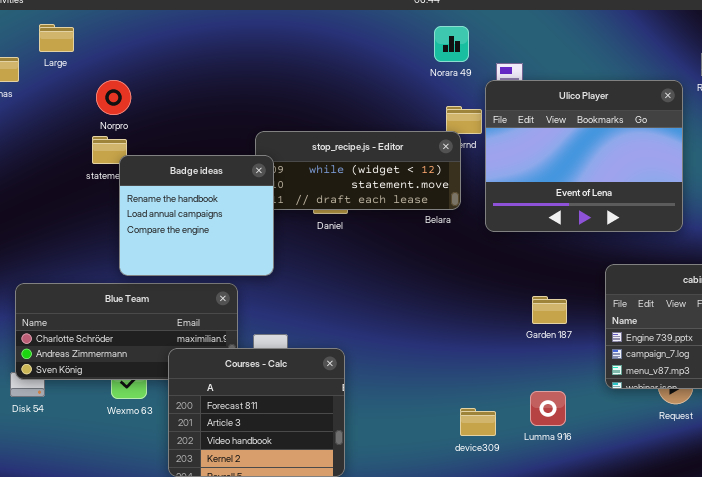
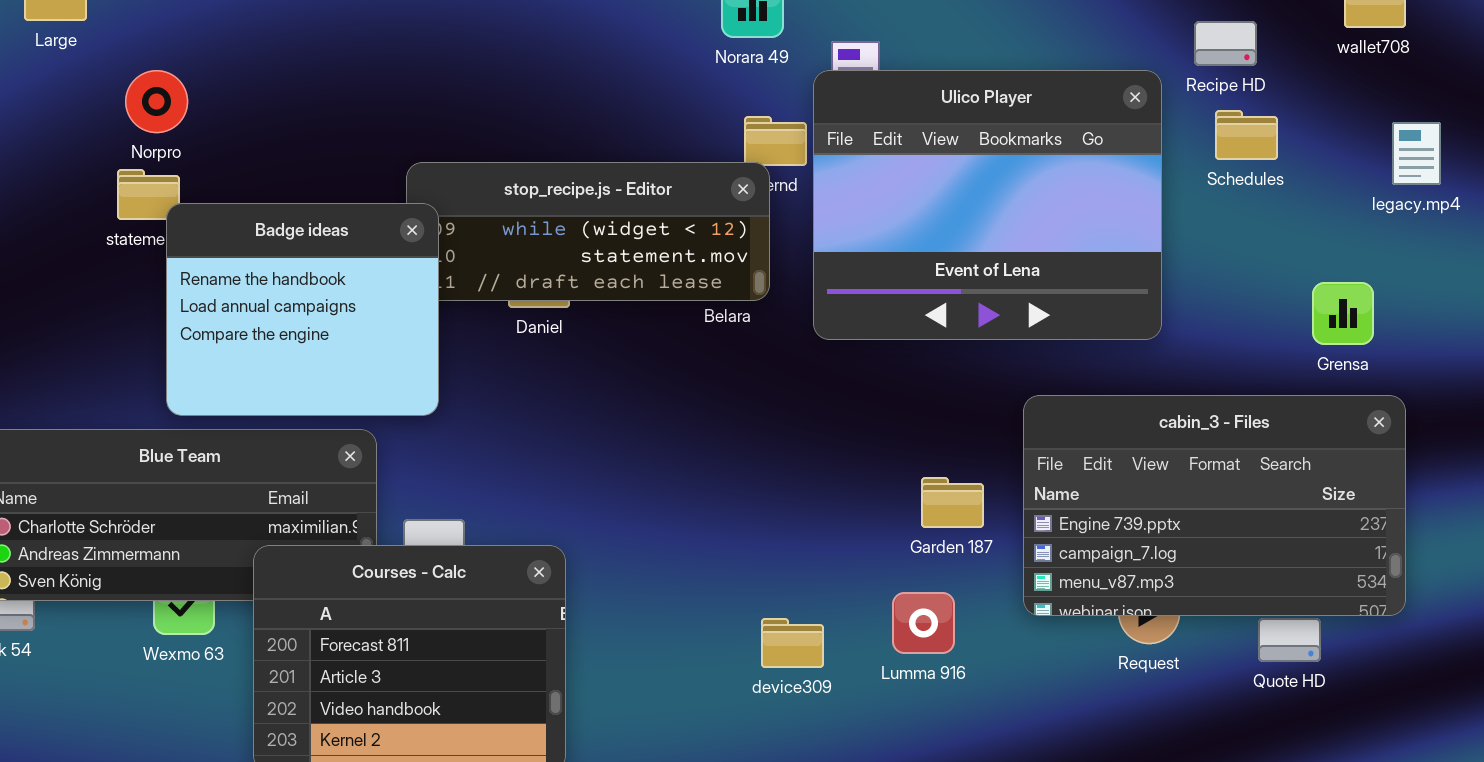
Garden 187: [532,296,567,324] -> [921,477,984,528], moved
Lumma 916: [530,391,566,426] -> [892,592,955,654], moved
device309: [460,408,496,436] -> [761,618,824,668], moved

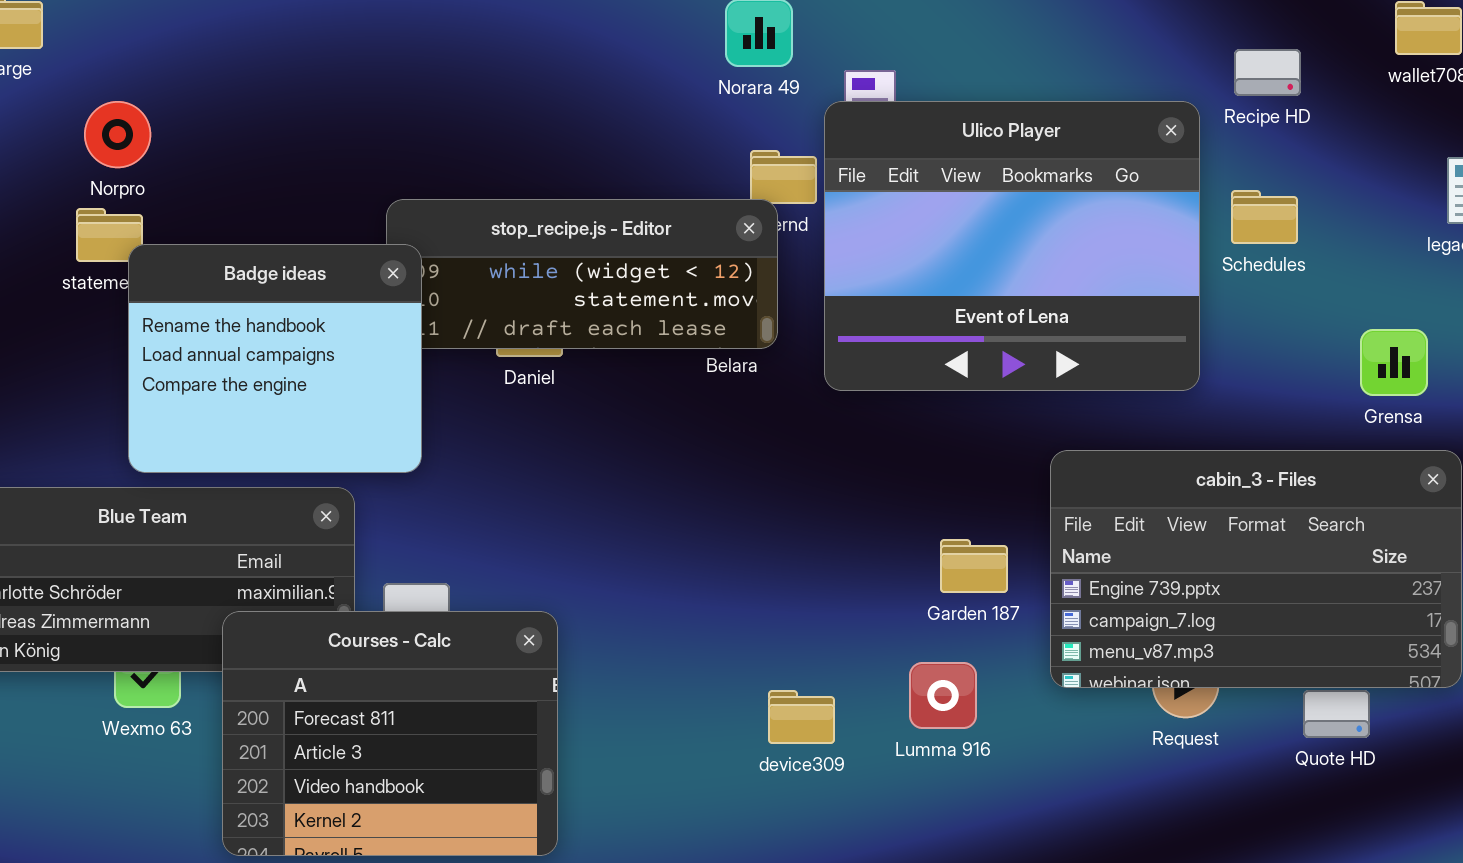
Schedules: [1215,110,1278,160] -> [1231,190,1298,244], moved

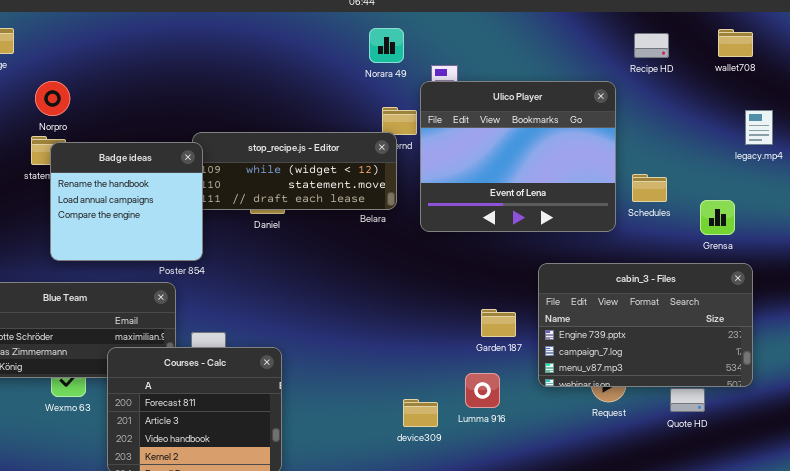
Recipe HD: [1234,49,1301,96] -> [634,33,669,58], moved
Schedules: [1231,190,1298,244] -> [632,174,667,202], moved
Badge ideas: [128,244,422,473] -> [50,142,203,261], moved
device309: [768,690,835,744] -> [403,399,438,427], moved

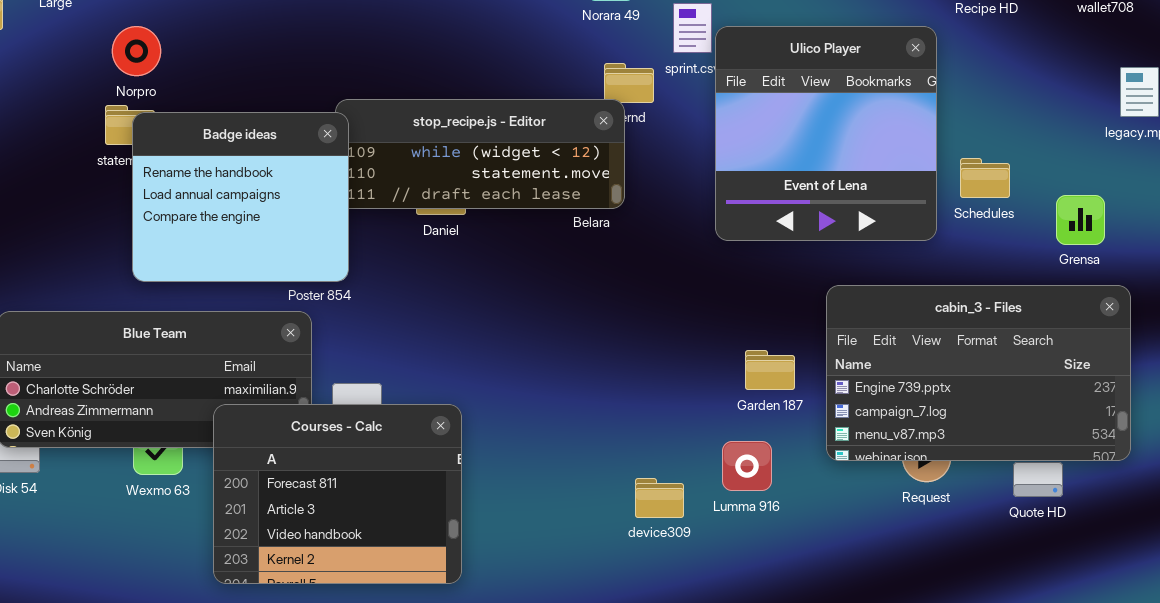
Ulico Player: [420,81,616,232] -> [715,26,937,241], resized

